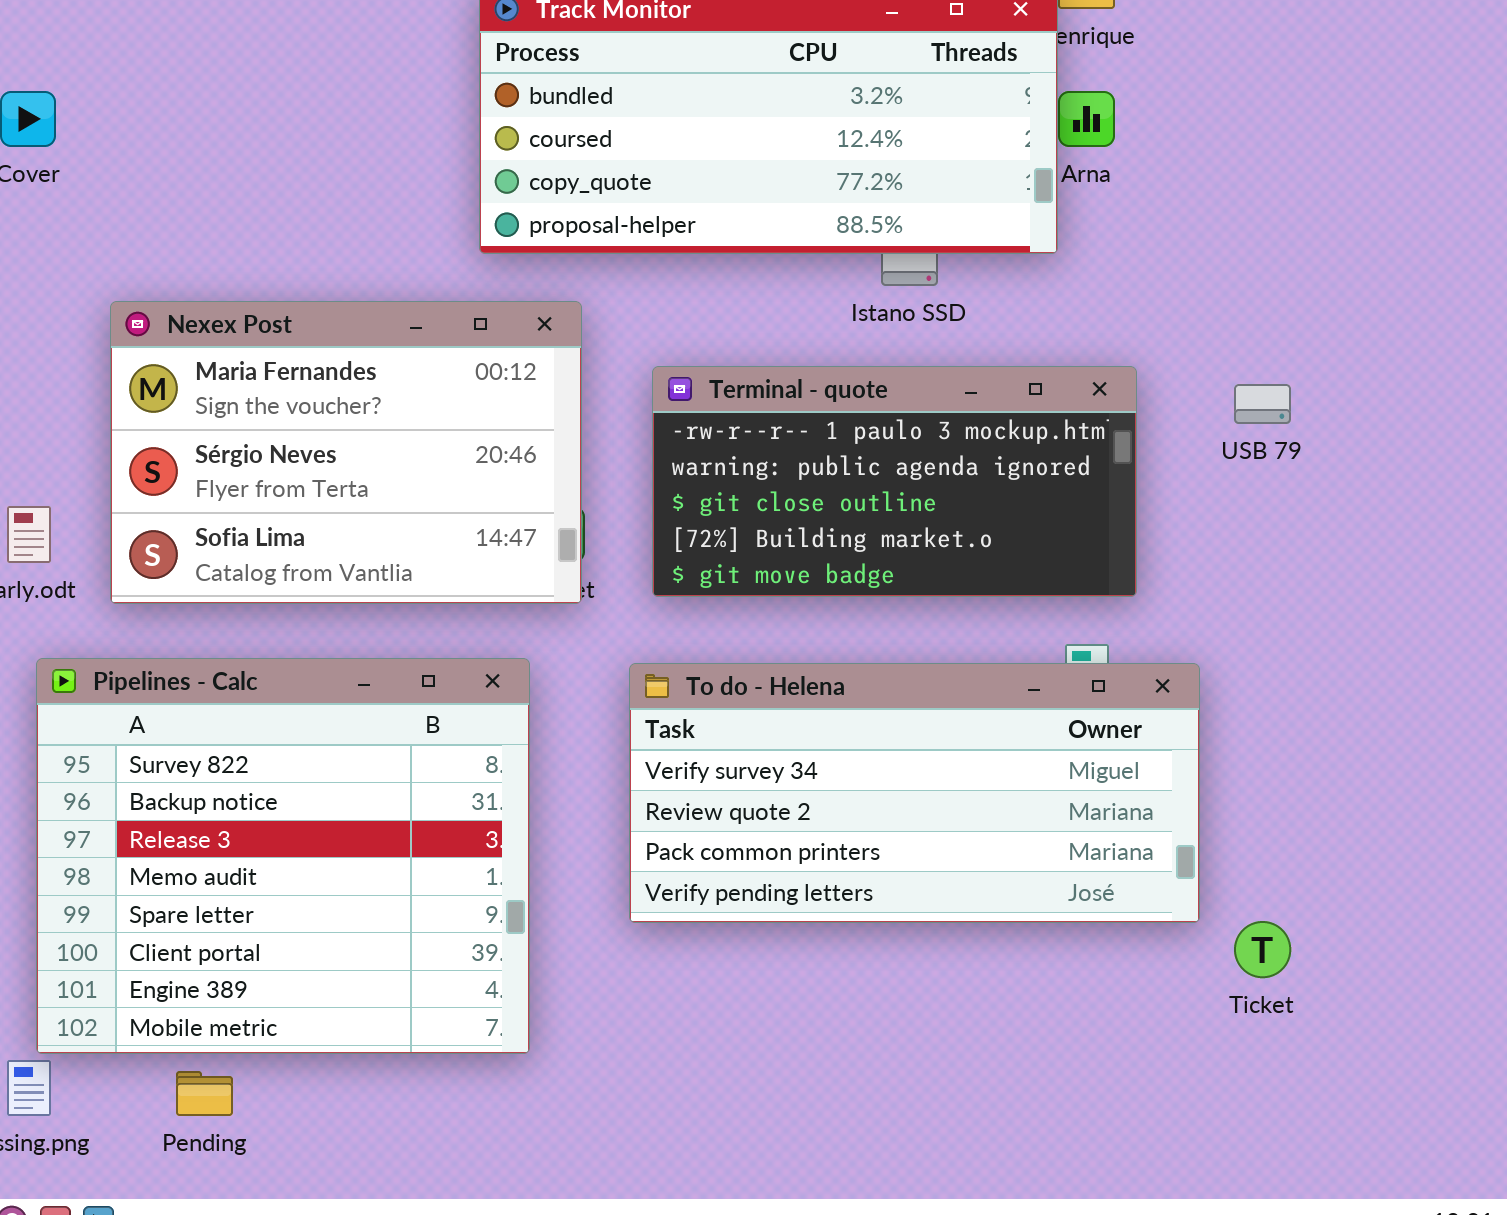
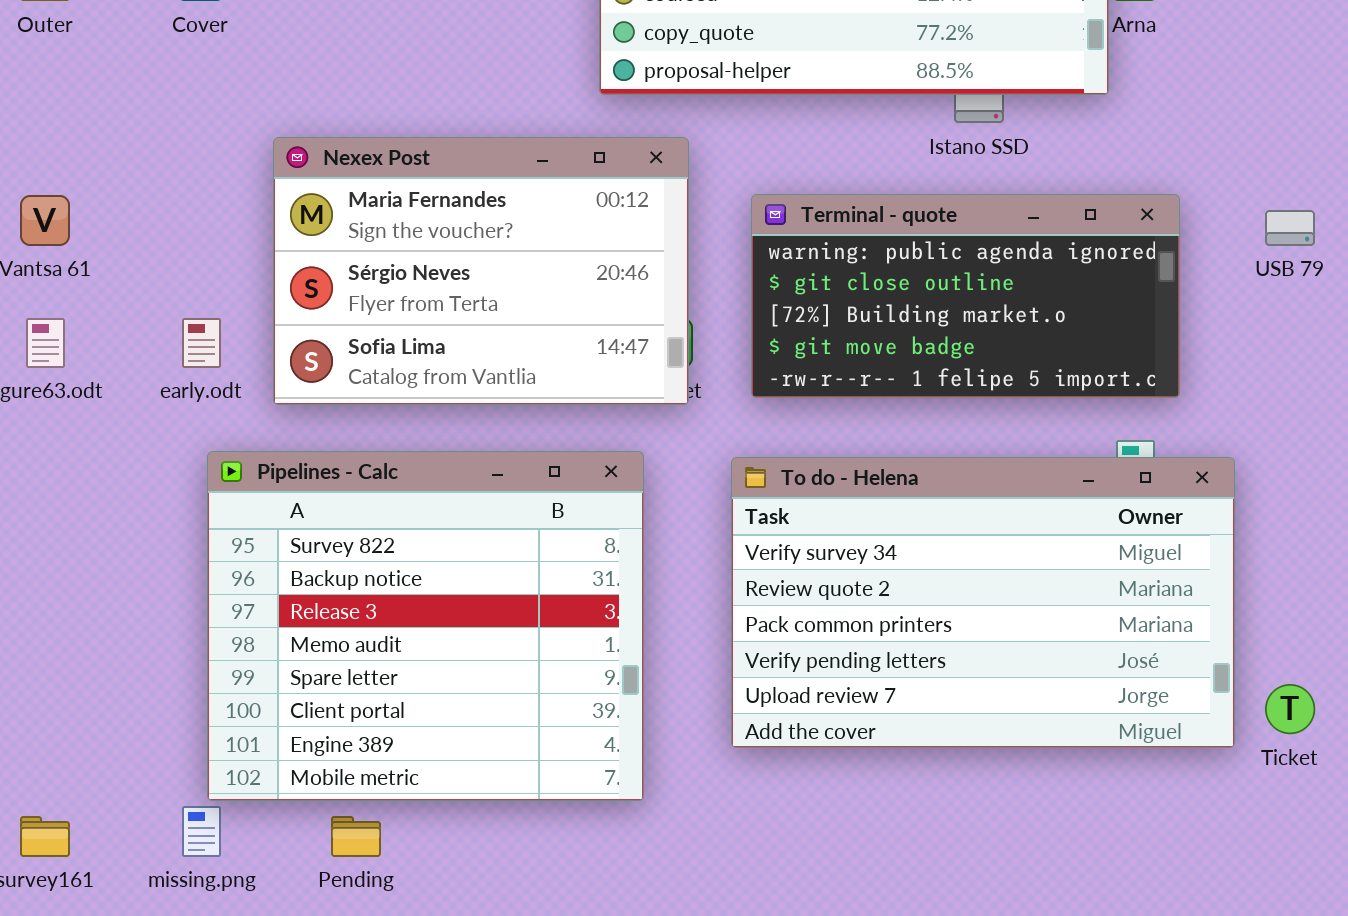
Terminal - quote: [652,366,1137,597] -> [751,194,1180,398], scrolled down 1 row
To do - Helena: [629,663,1200,923] -> [731,457,1235,748], resized

